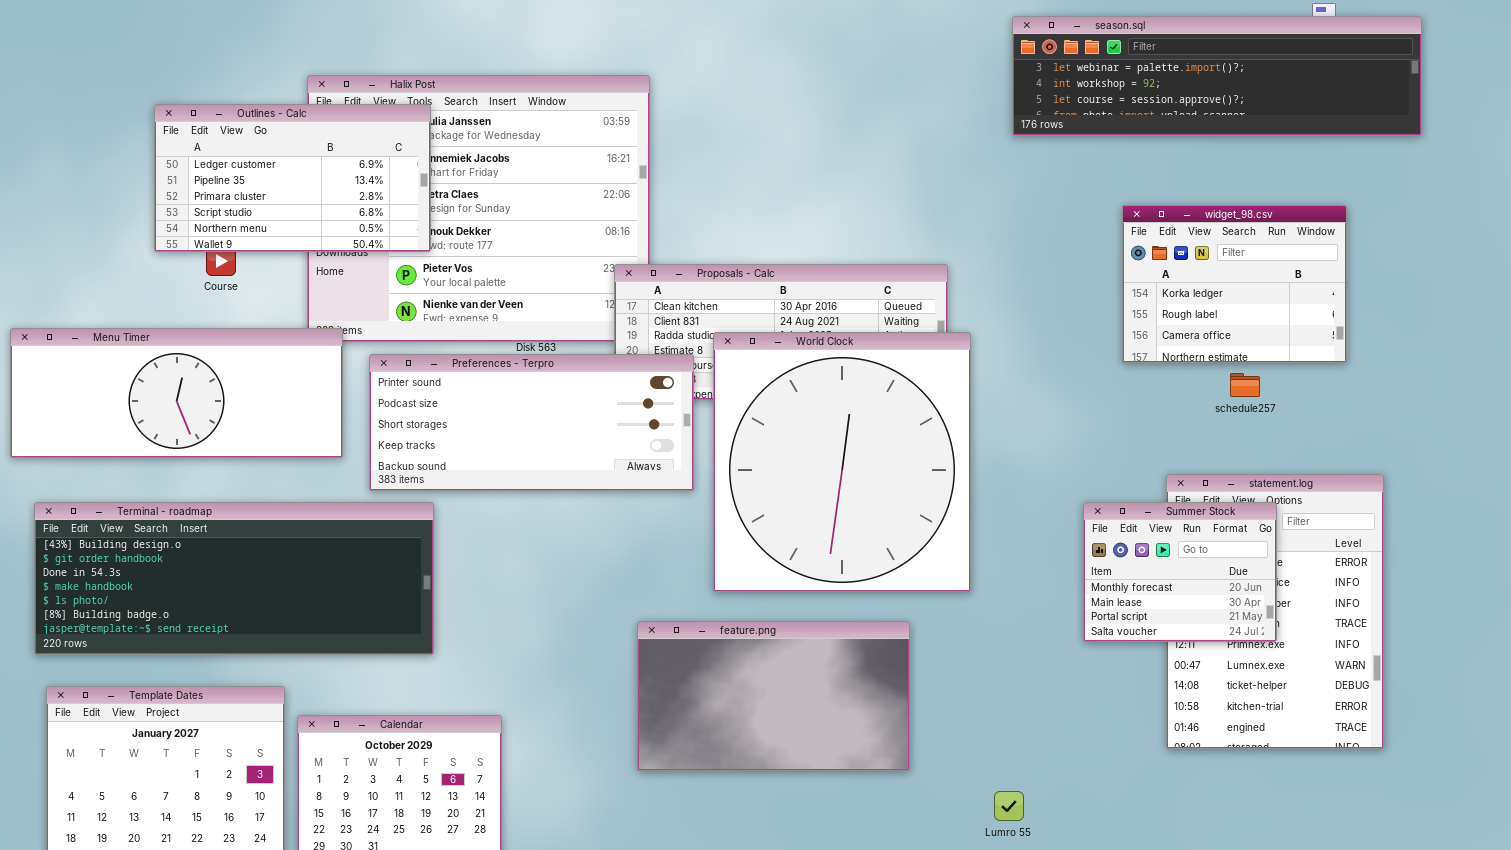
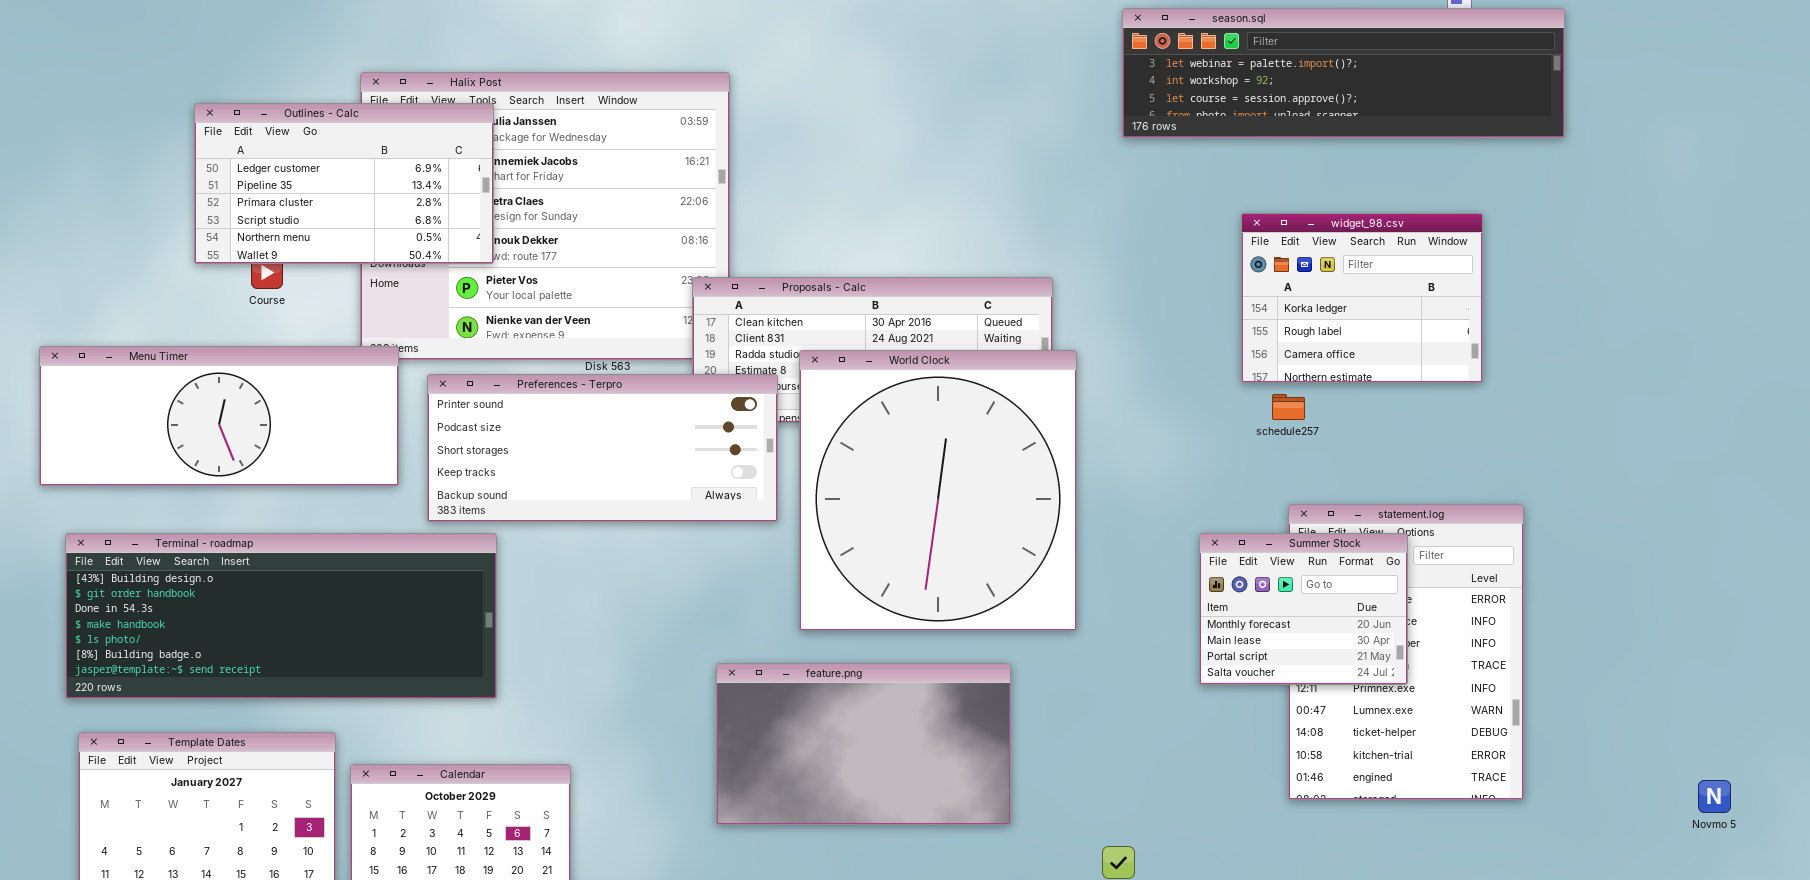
schedule257: [1230,373,1260,397] -> [1272,394,1305,420], moved

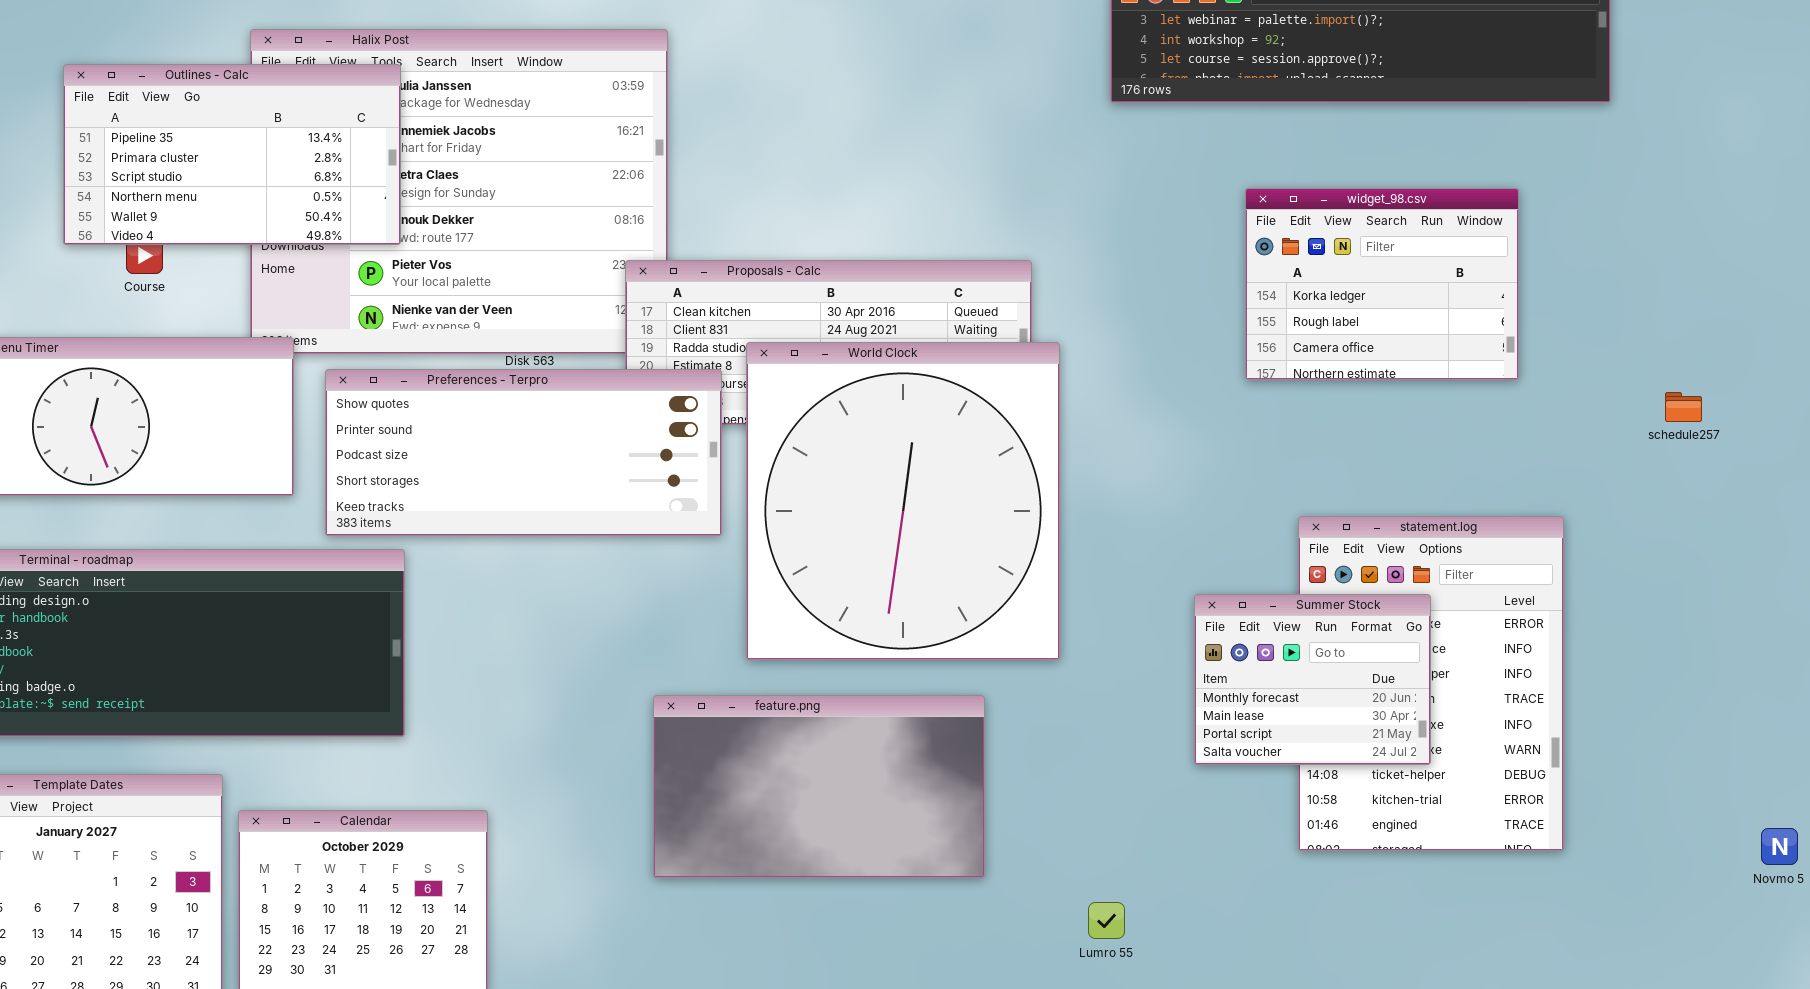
Outlines - Calc: [194,103,494,264] -> [63,64,401,245], scrolled down 1 row
Preferences - Terpro: [427,374,778,522] -> [325,369,722,536], scrolled up 1 row
schedule257: [1272,394,1305,420] -> [1665,392,1702,422], moved
Summer Stock: [1199,533,1408,685] -> [1194,594,1431,765], moved

